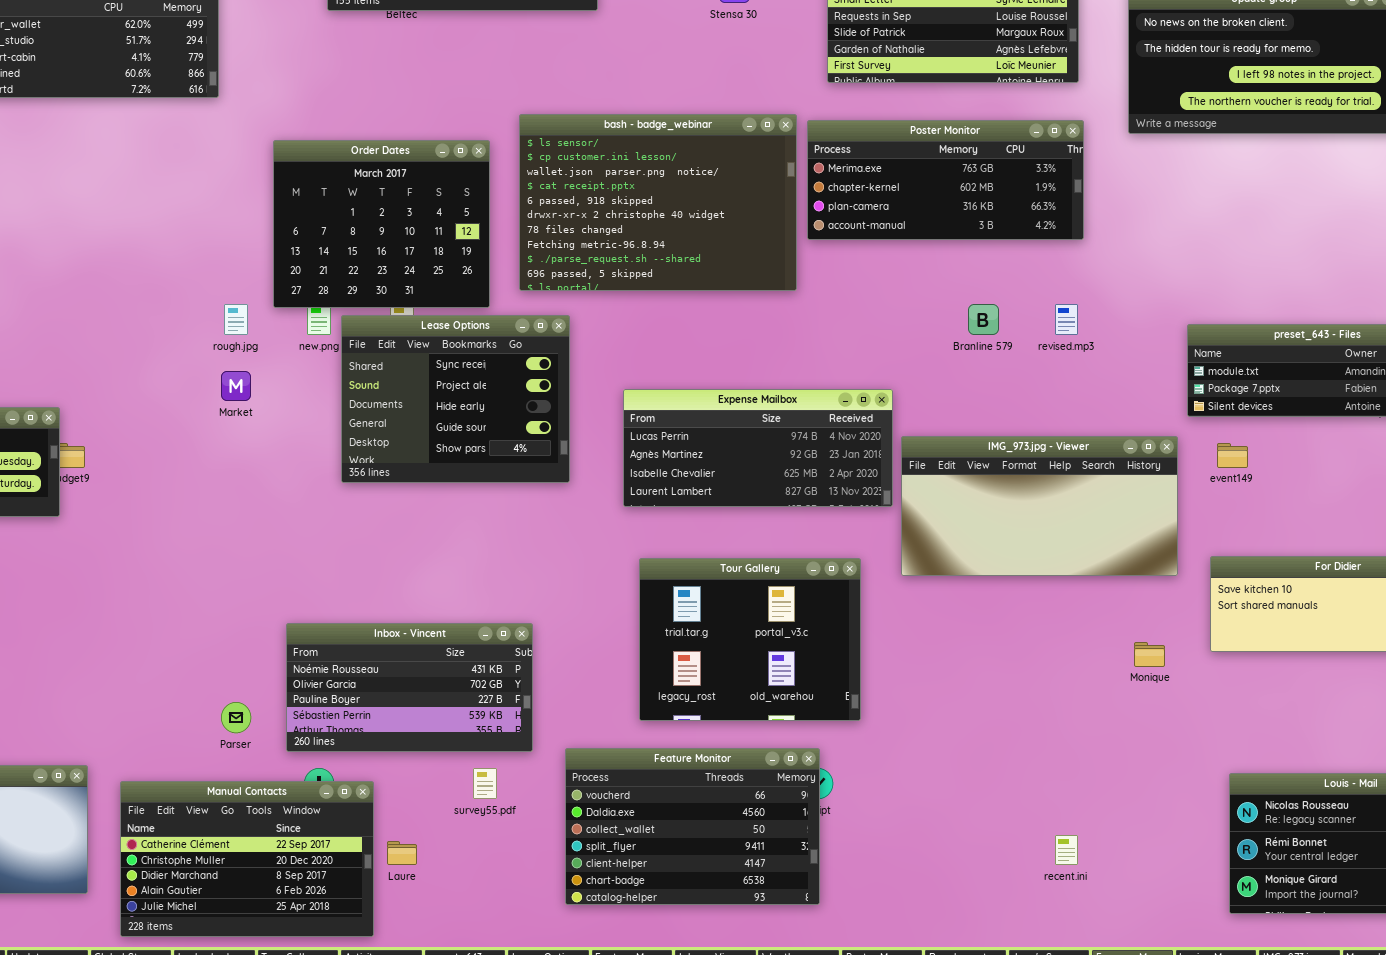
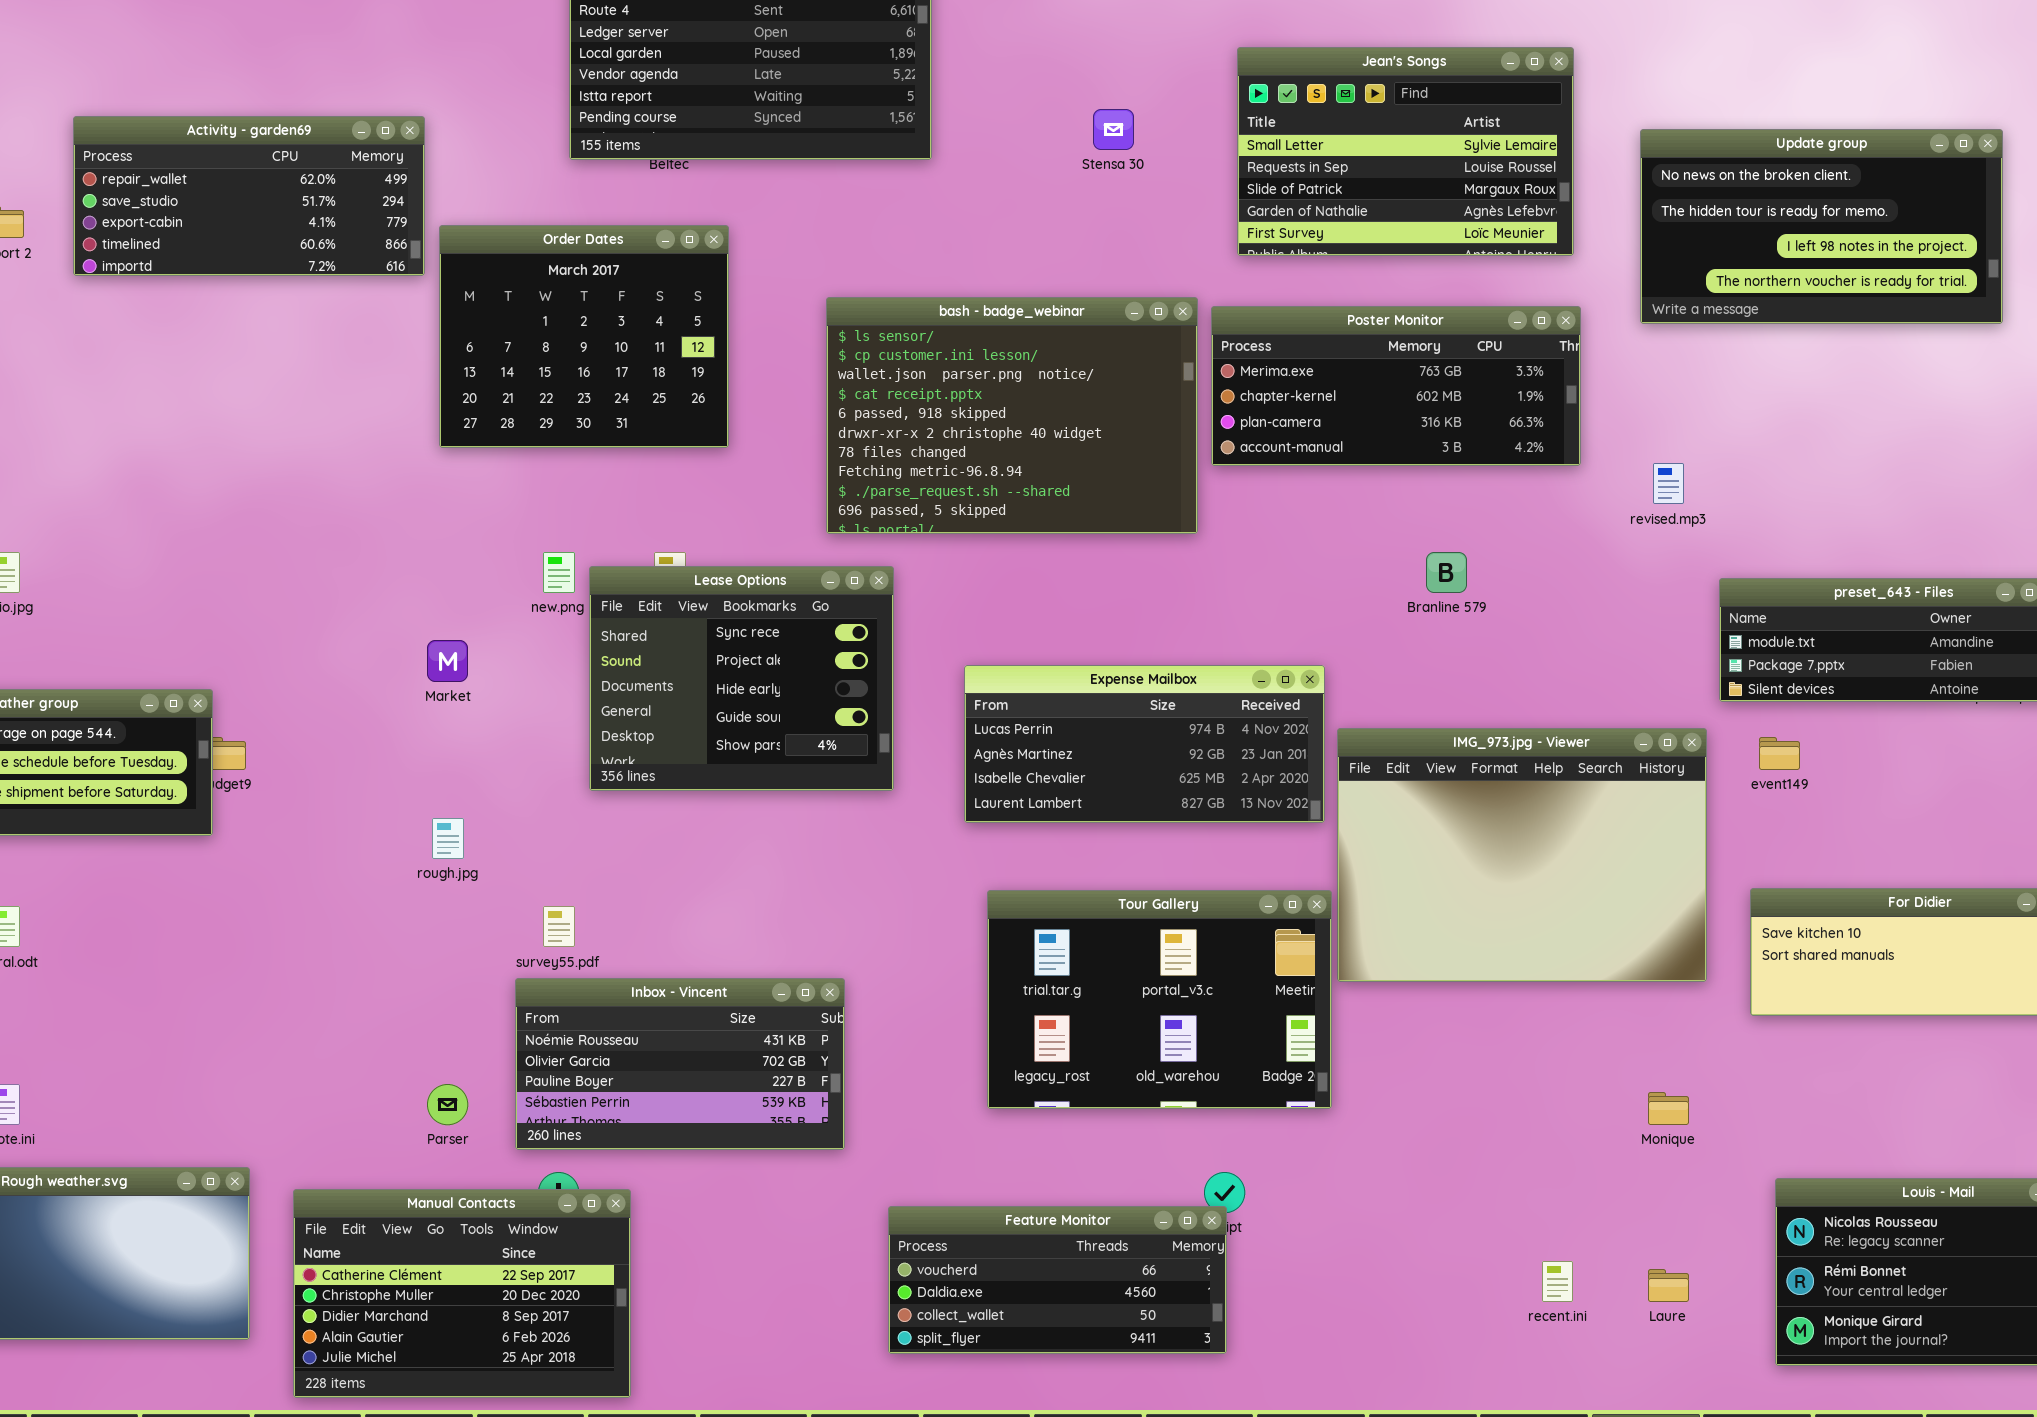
Order Dates: [273,140,490,308] -> [439,225,729,448], moved
rough.jpg: [224,304,248,335] -> [432,818,464,859], moved
revised.mp3: [1055,304,1078,335] -> [1653,463,1684,504], moved
IMG_973.jpg - Viewer: [901,436,1178,576] -> [1337,728,1707,982], resized
Tour Gallery: [639,558,861,721] -> [987,890,1332,1109], resized
Monique: [1134,642,1165,667] -> [1648,1092,1689,1125], moved
Feature Monitor: [565,748,820,905] -> [888,1206,1227,1354], resized
survey55.pdf: [473,768,497,799] -> [543,906,575,947], moved
Laure: [387,841,417,865] -> [1648,1269,1689,1302], moved

